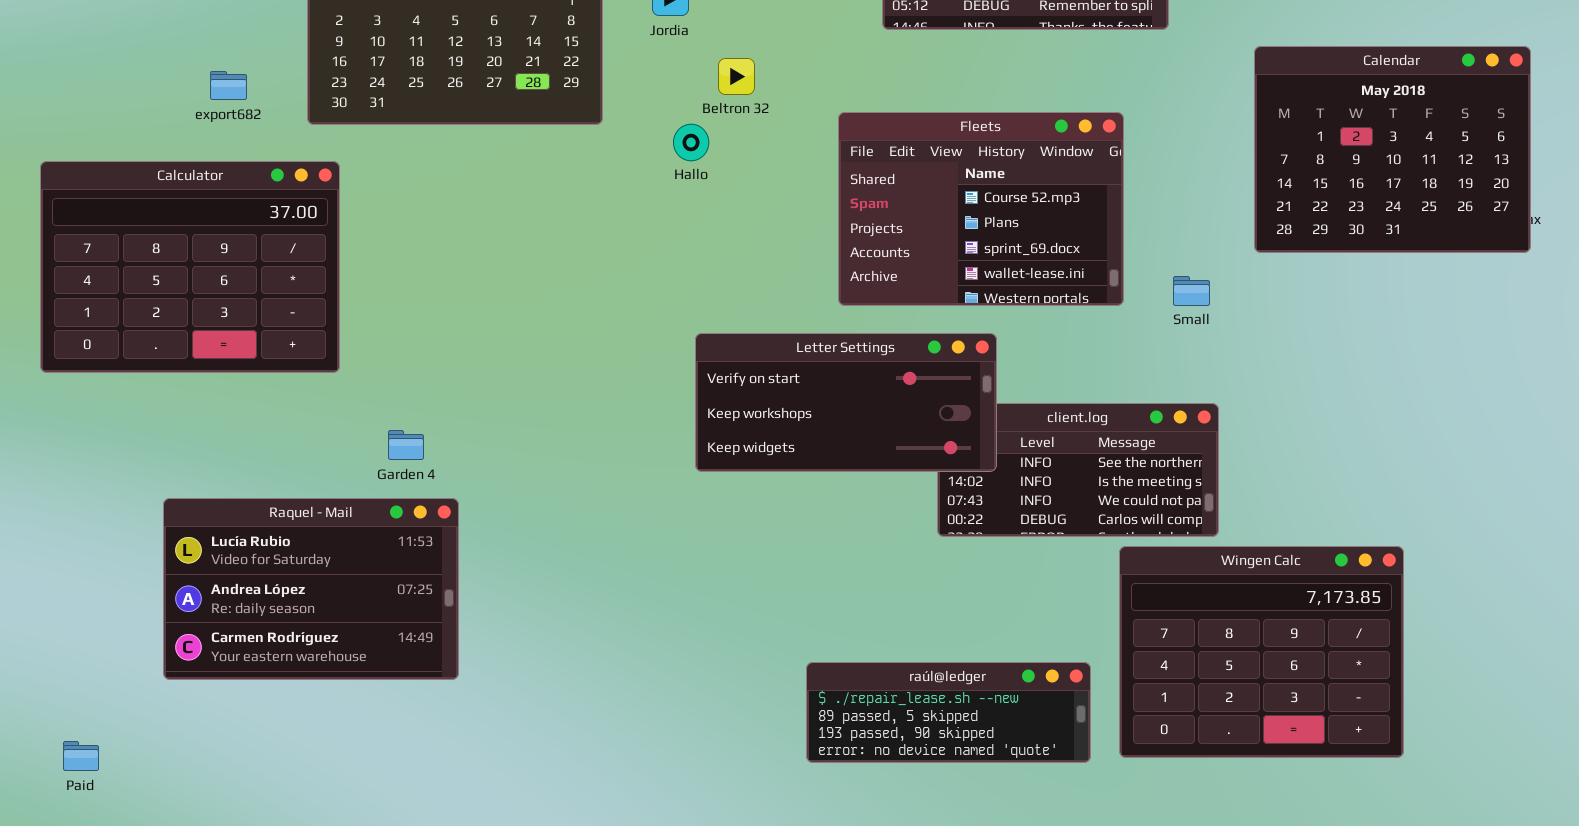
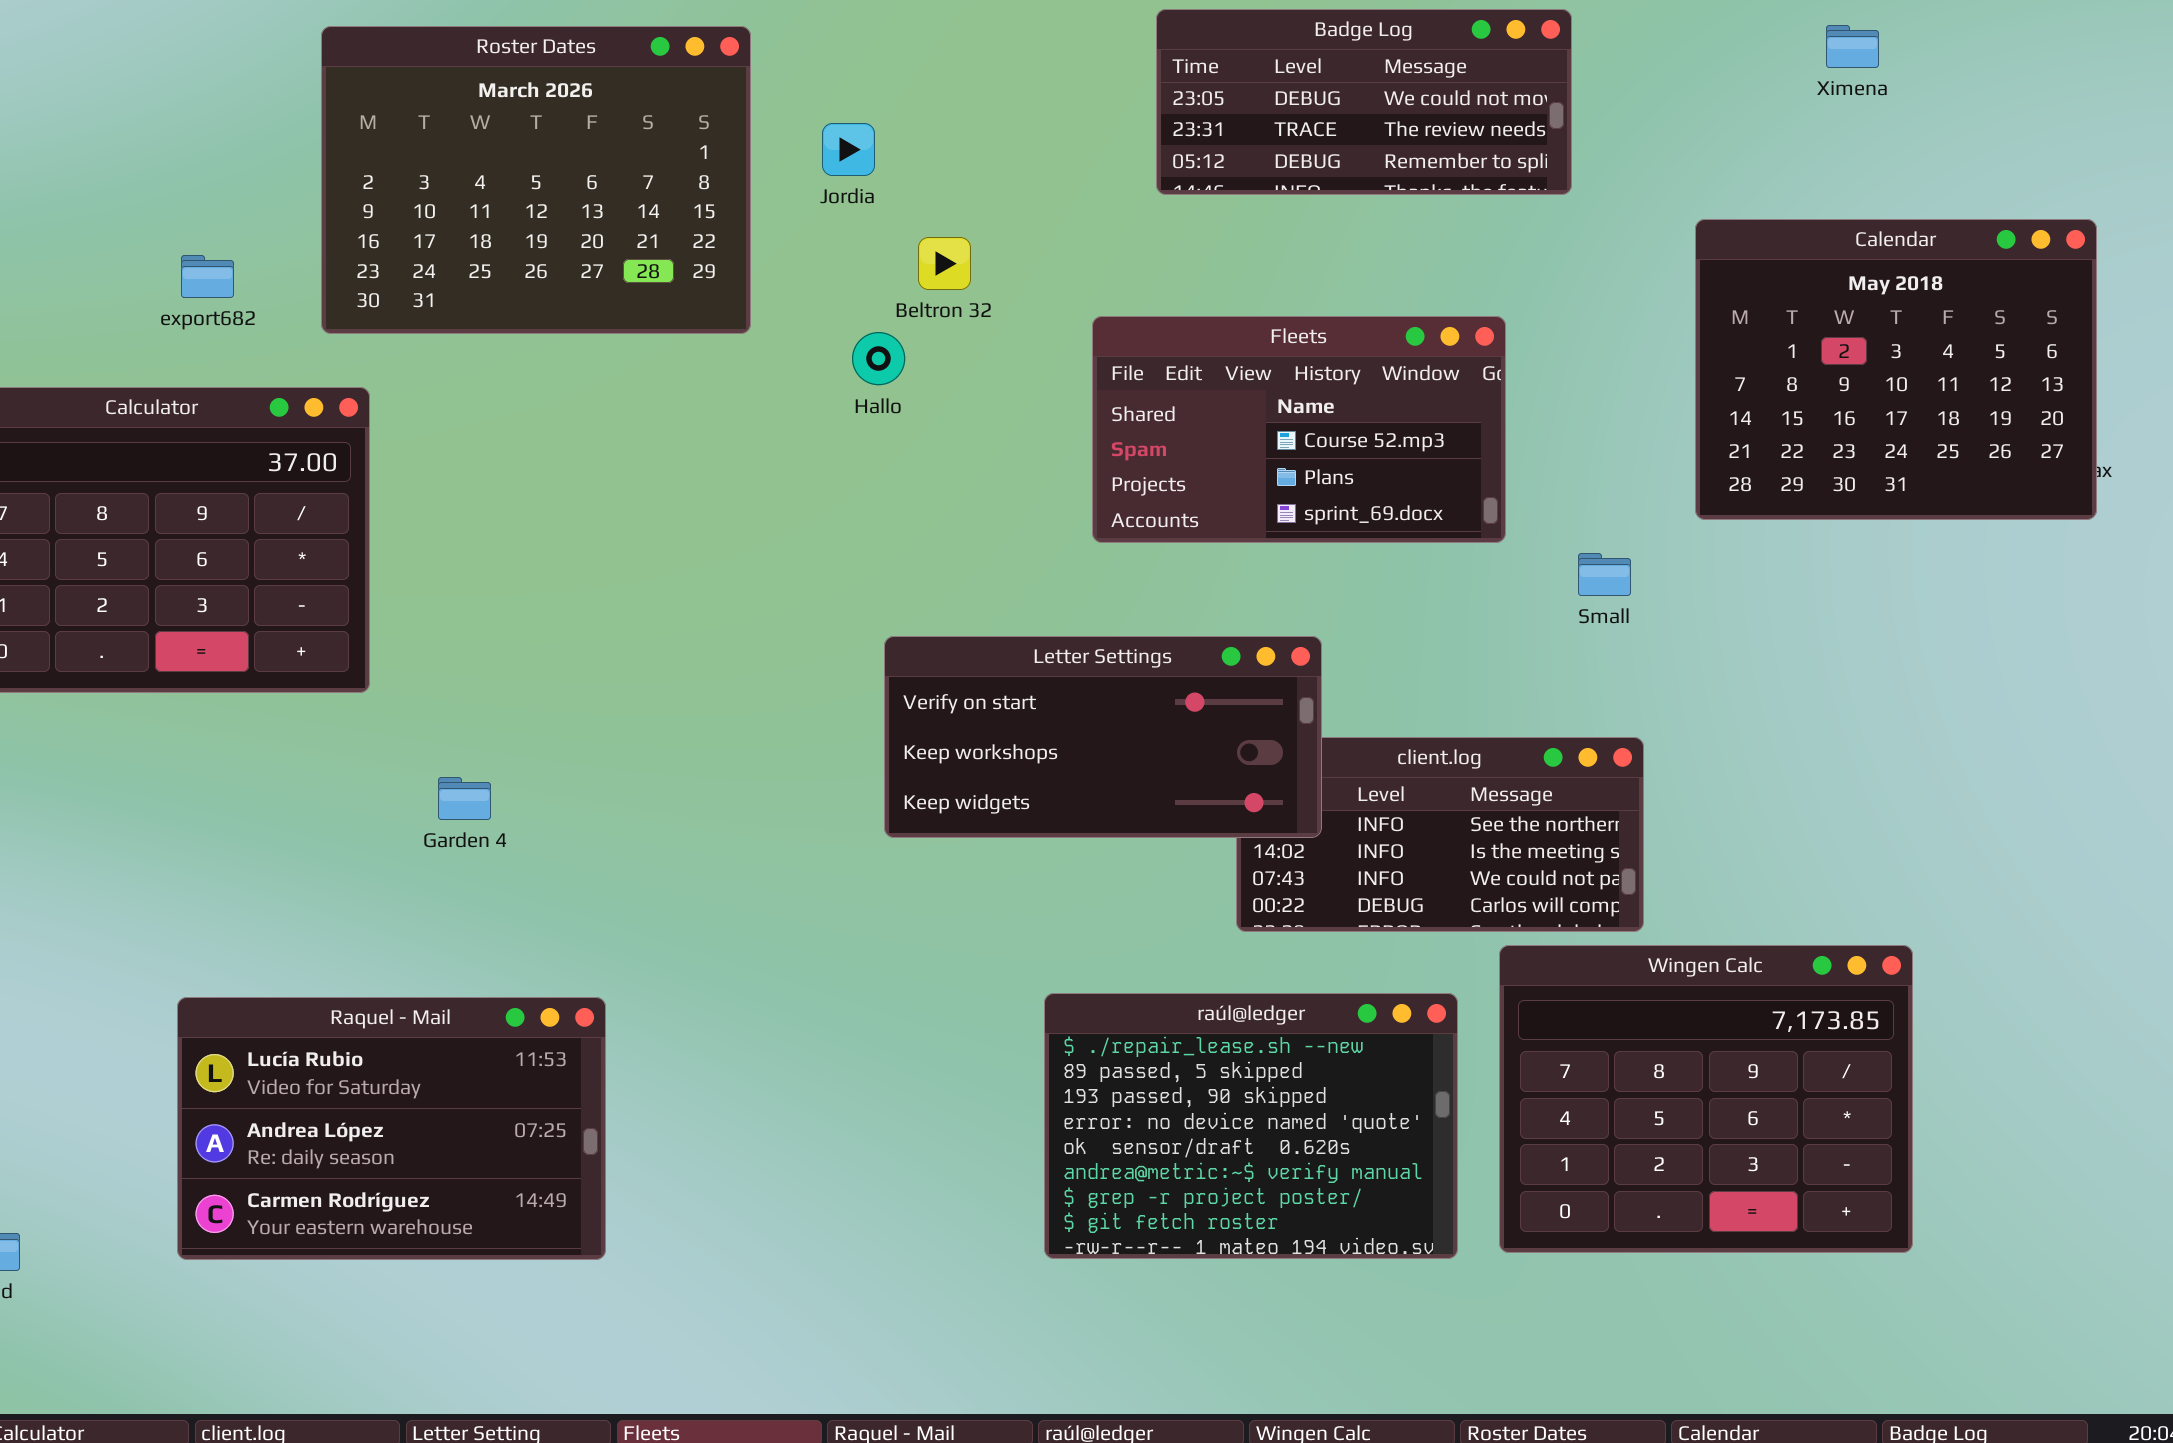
Fleets: [838,112,1124,306] -> [1092,316,1506,543], resized
Raquel - Mail: [163,498,459,680] -> [177,997,606,1260], moved
raúl@ledger: [806,662,1091,763] -> [1044,993,1458,1259], resized

